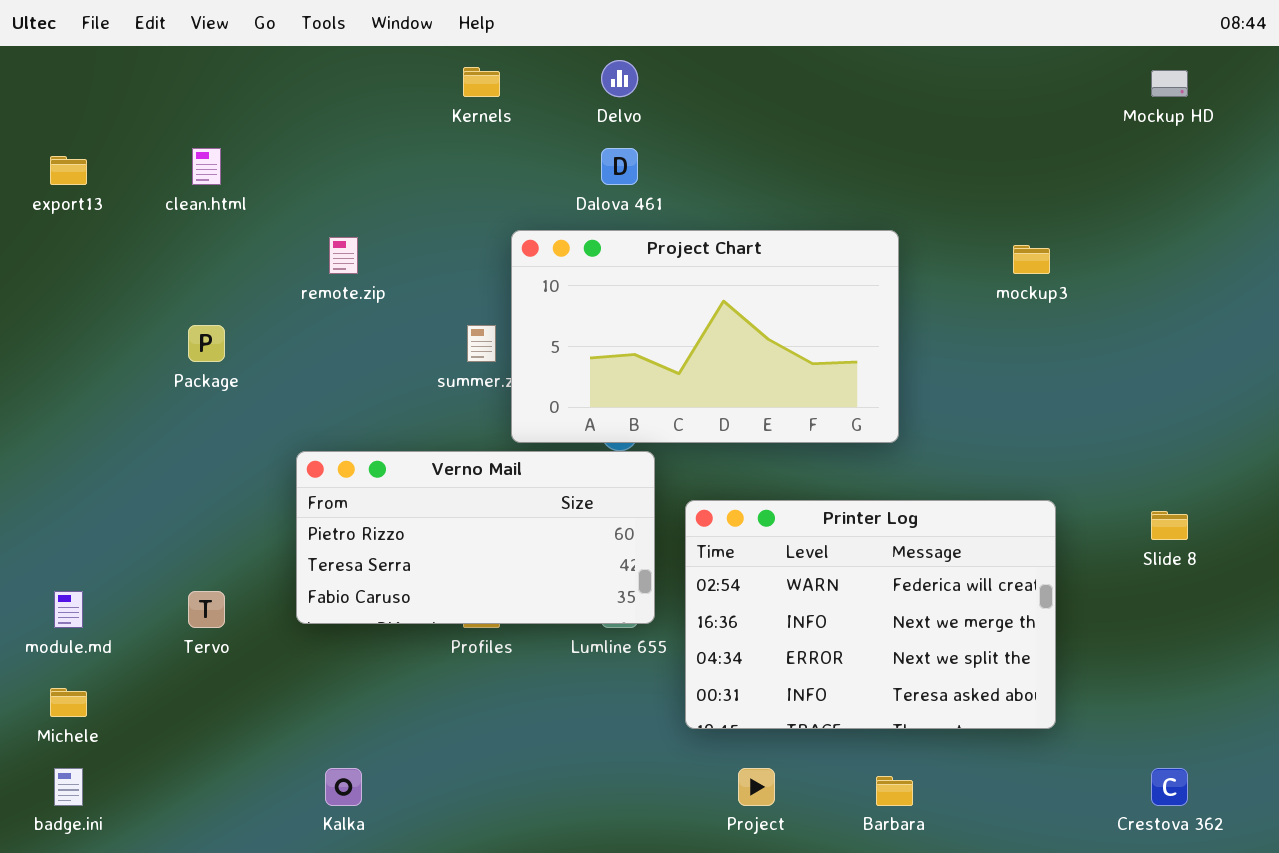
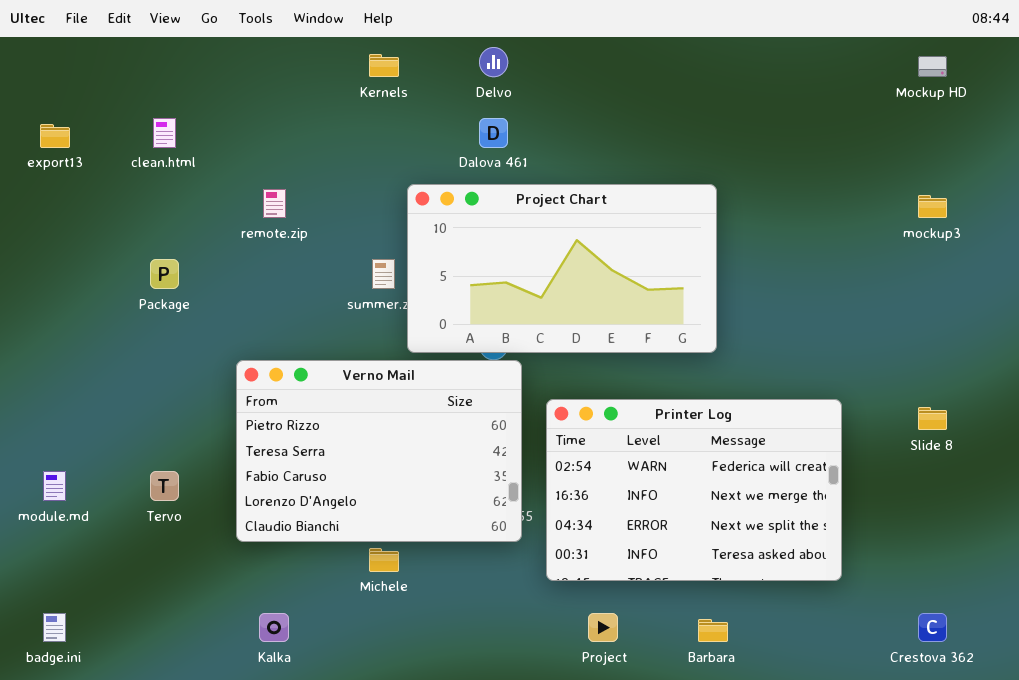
mockup3: [1013,245,1050,274] -> [918,195,947,218], moved
Verno Mail: [296,451,655,624] -> [236,360,522,542], resized
Michele: [50,688,87,717] -> [369,548,399,572], moved

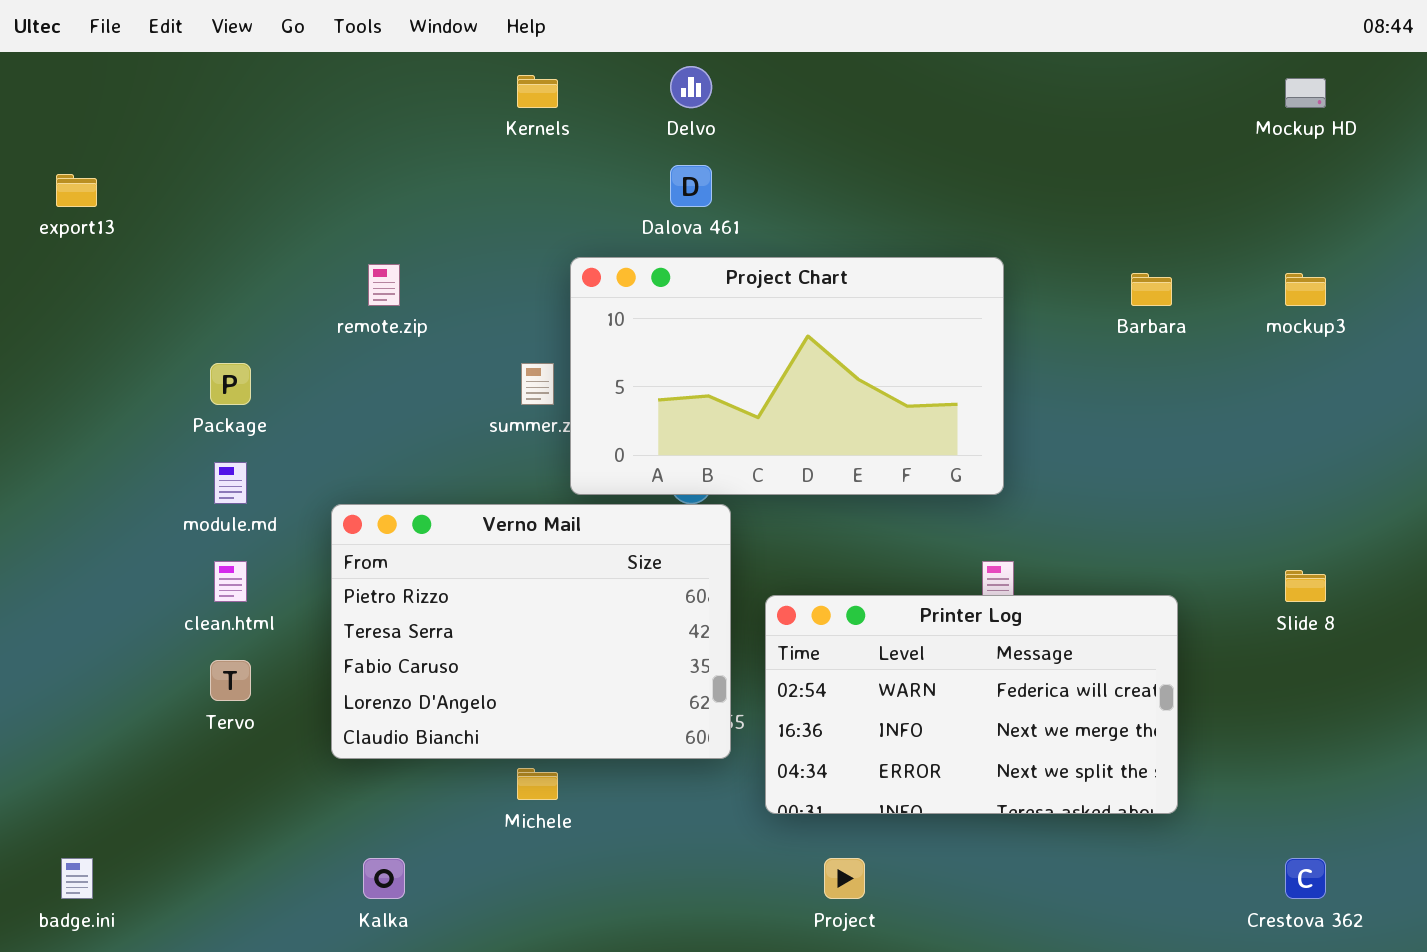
clean.html: [153,118,176,148] -> [214,561,247,602], moved
Printer Log: [546,399,842,581] -> [765,595,1178,814], resized
module.md: [43,471,66,501] -> [214,462,247,504], moved
Barbara: [698,619,728,642] -> [1131,273,1172,306], moved

